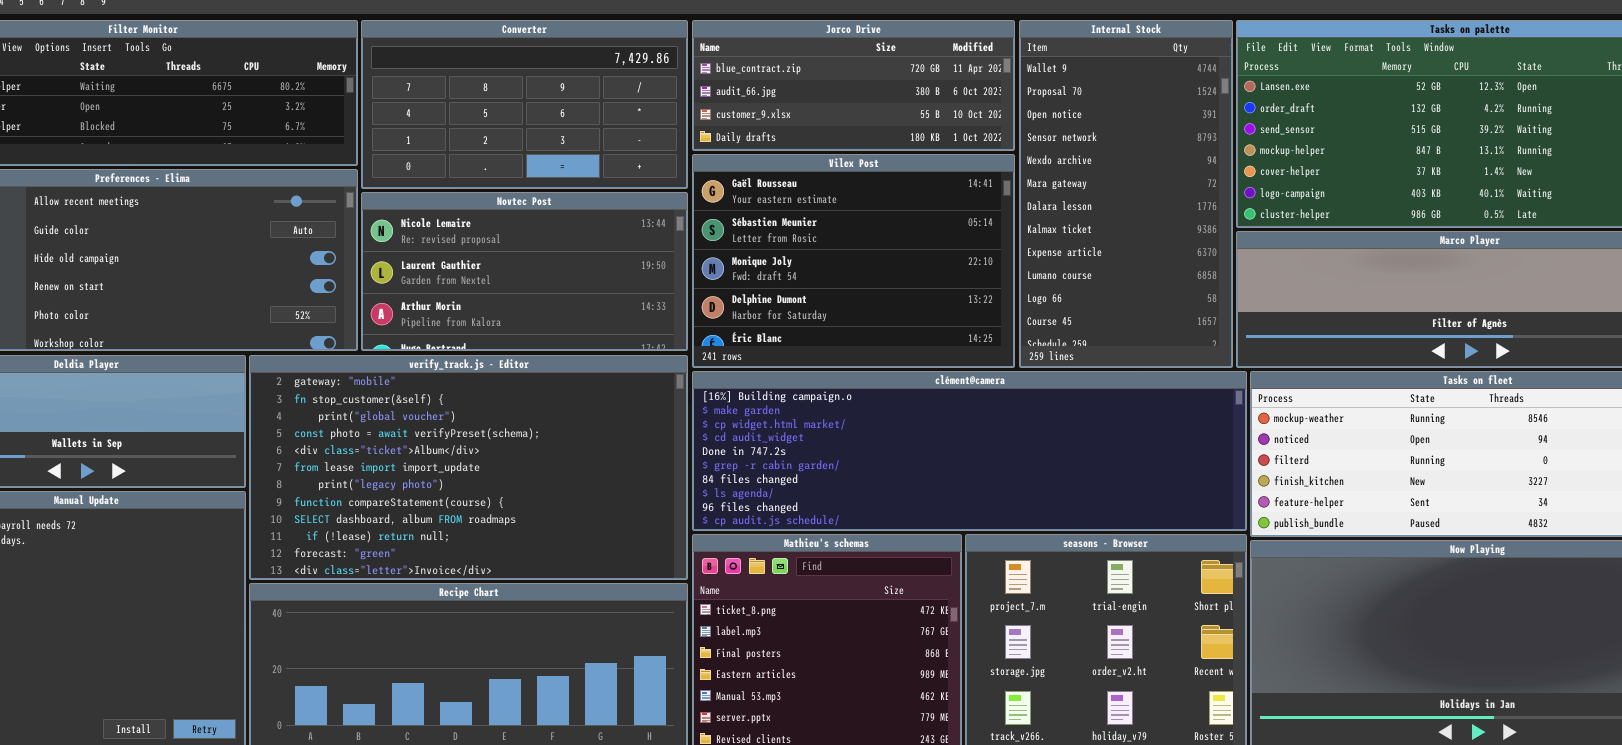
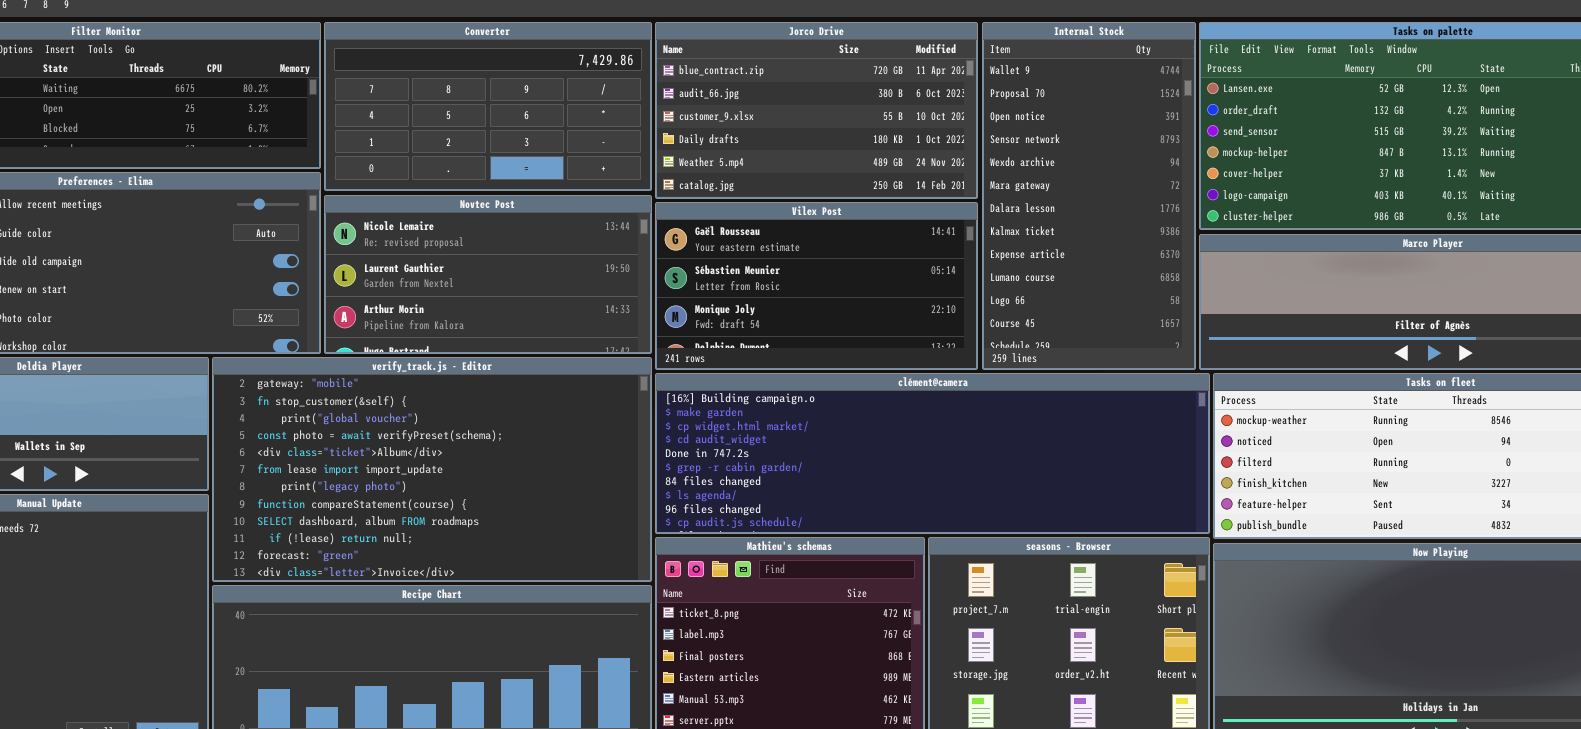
Jorco Drive: [692,20,1015,151] -> [655,22,978,199], resized
Vilex Post: [692,154,1015,368] -> [655,202,978,370], resized

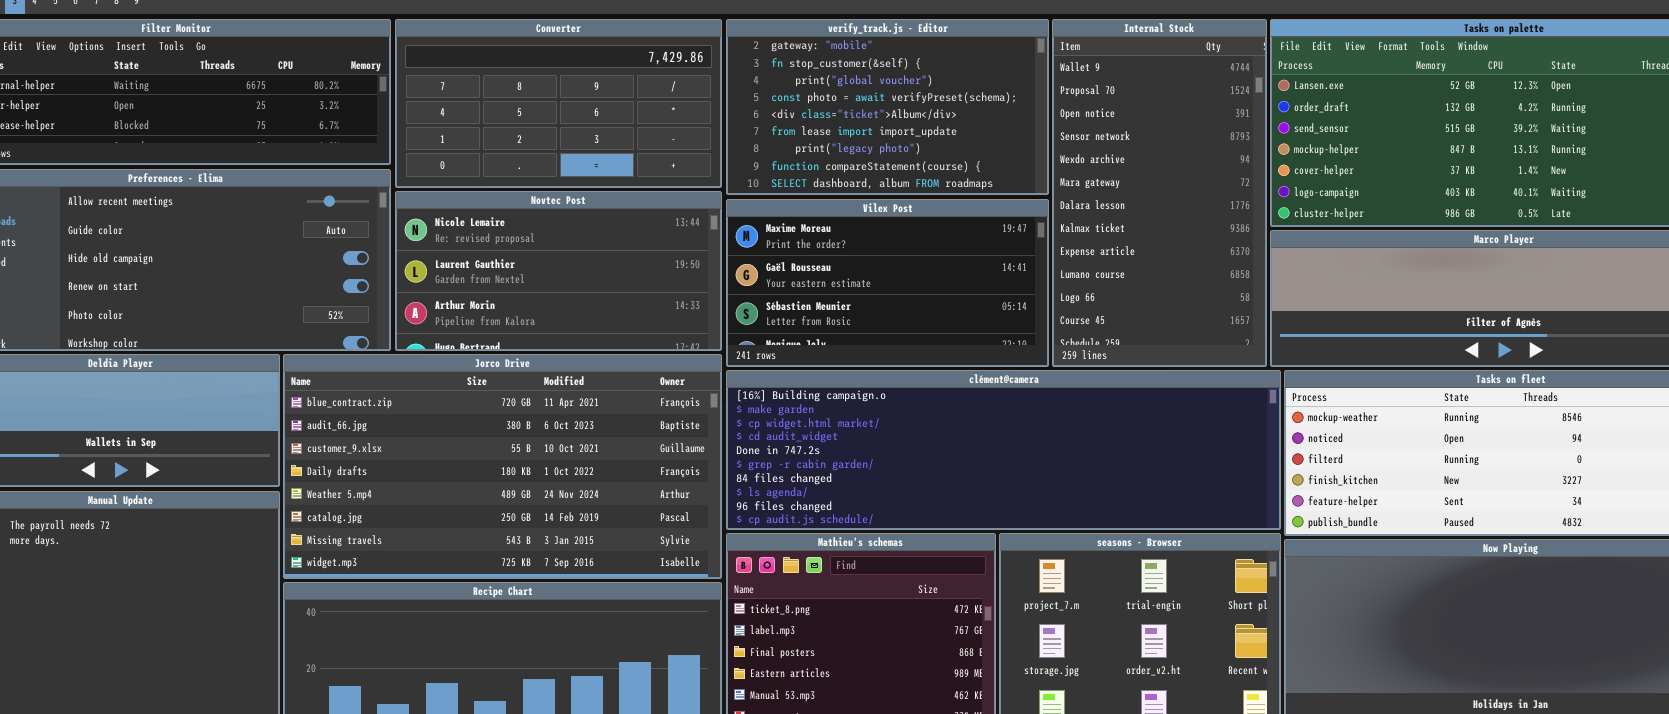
Jorco Drive: [655,22,978,199] -> [283,354,722,579], moved, resized
Vilex Post: [655,202,978,370] -> [726,199,1049,367], scrolled up 1 row
verify_track.js - Editor: [212,357,652,582] -> [726,19,1049,195], moved, resized

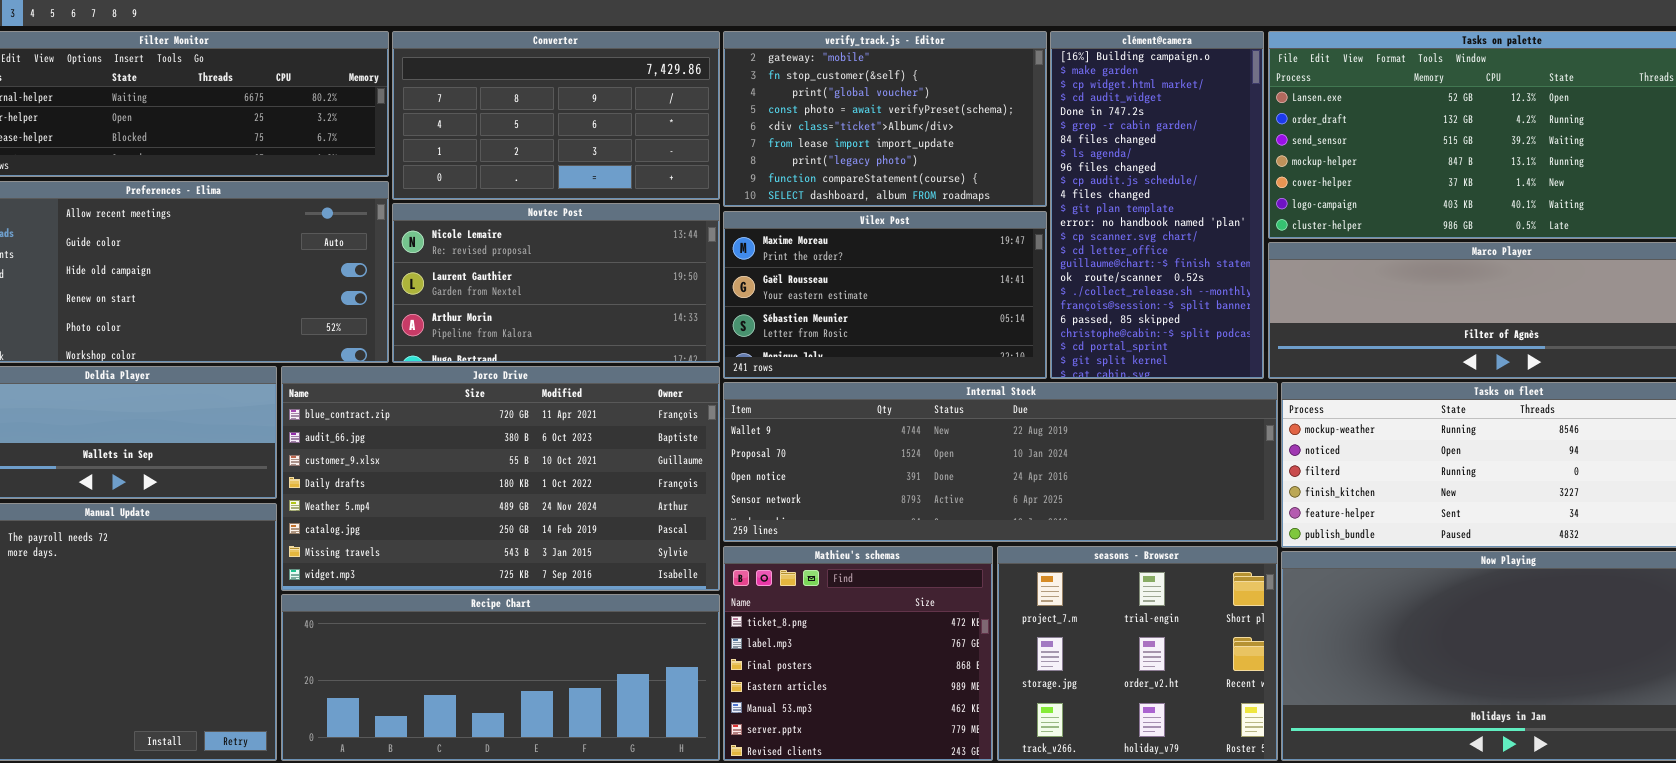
Internal Stock: [1052,19,1267,367] -> [723,382,1278,542], moved, resized
clément@camera: [726,370,1281,530] -> [1050,31,1264,379], moved, resized

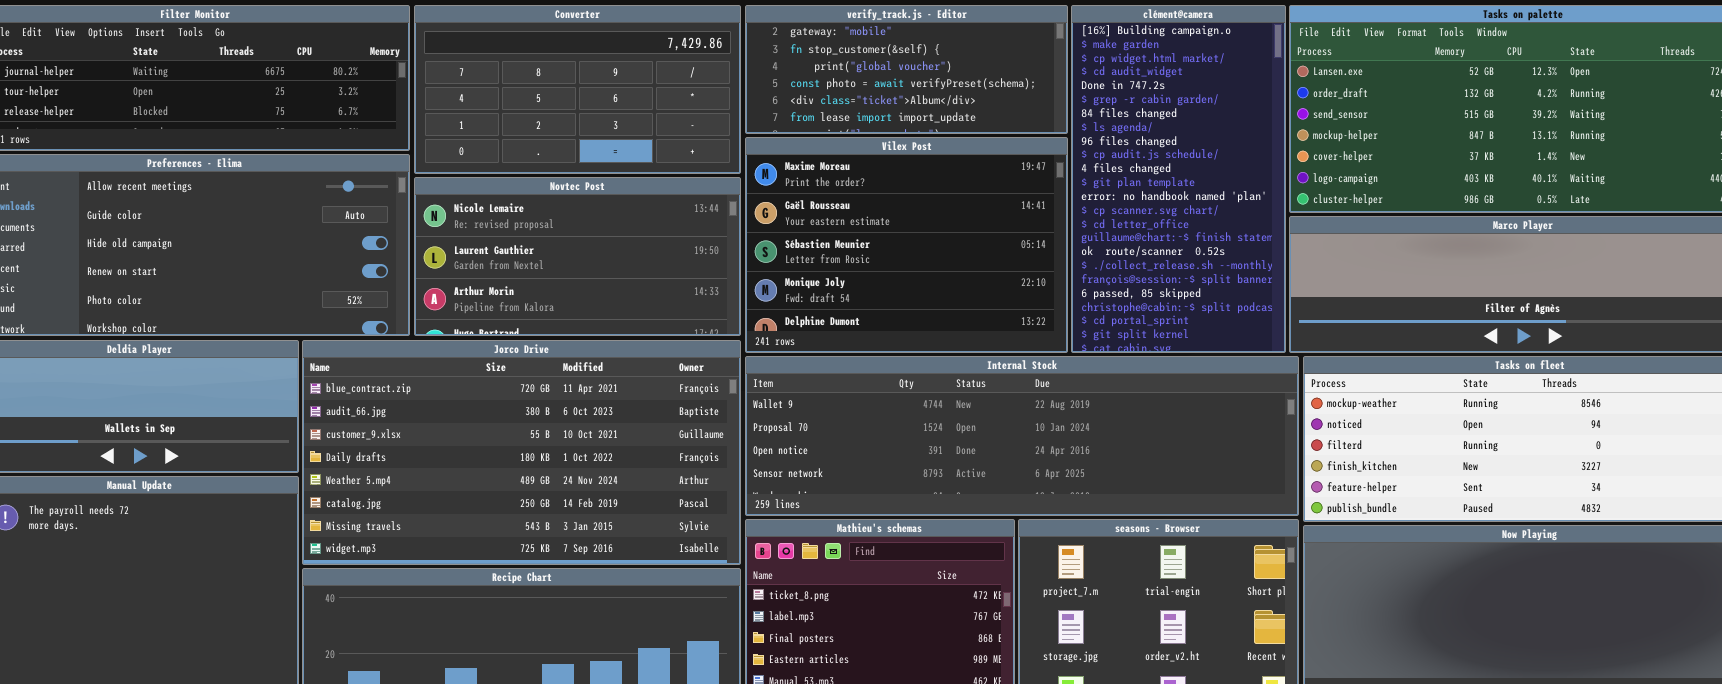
verify_track.js - Editor: [723,31,1047,207] -> [745,5,1068,134], resized
Vilex Post: [723,211,1047,379] -> [745,137,1068,353], resized

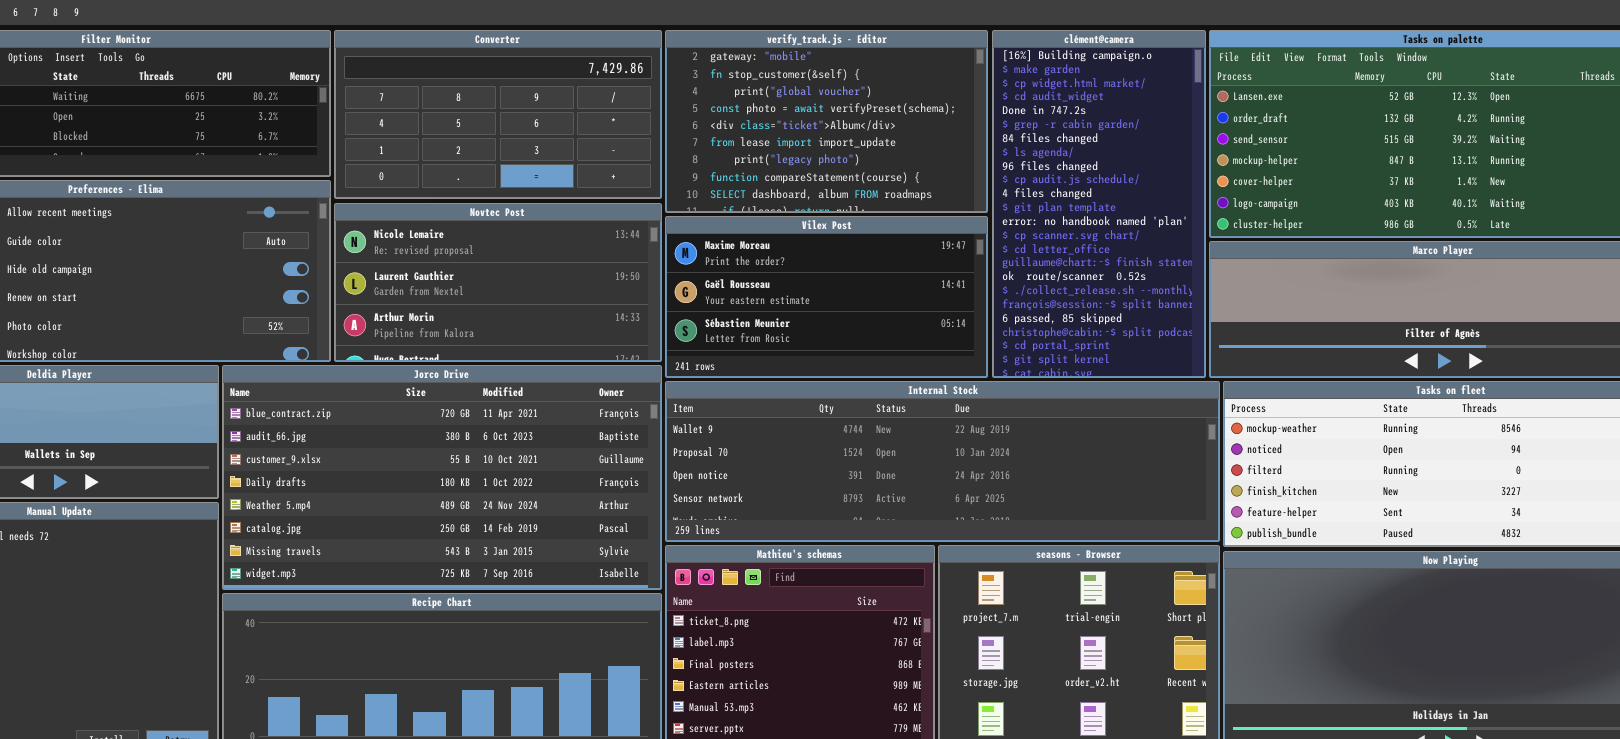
verify_track.js - Editor: [745,5,1068,134] -> [665,30,988,213], resized
Vilex Post: [745,137,1068,353] -> [665,216,988,378], resized

